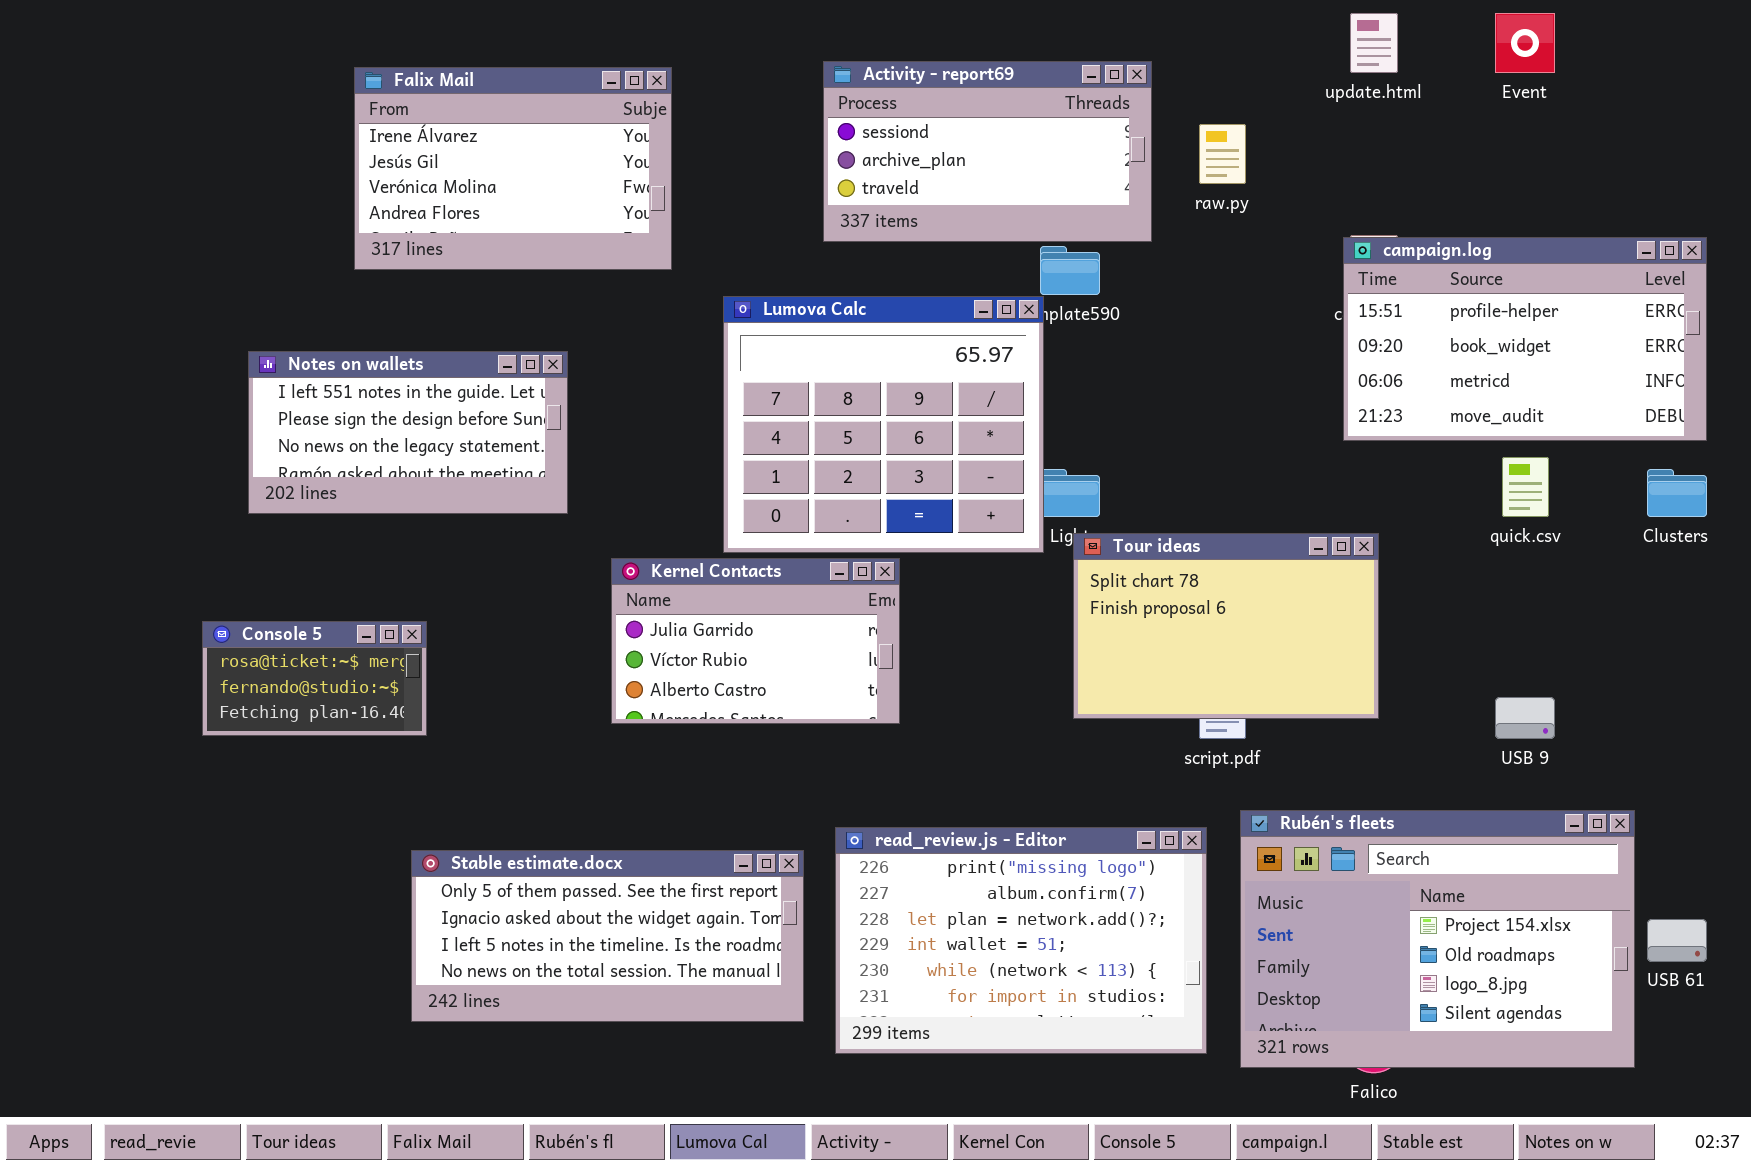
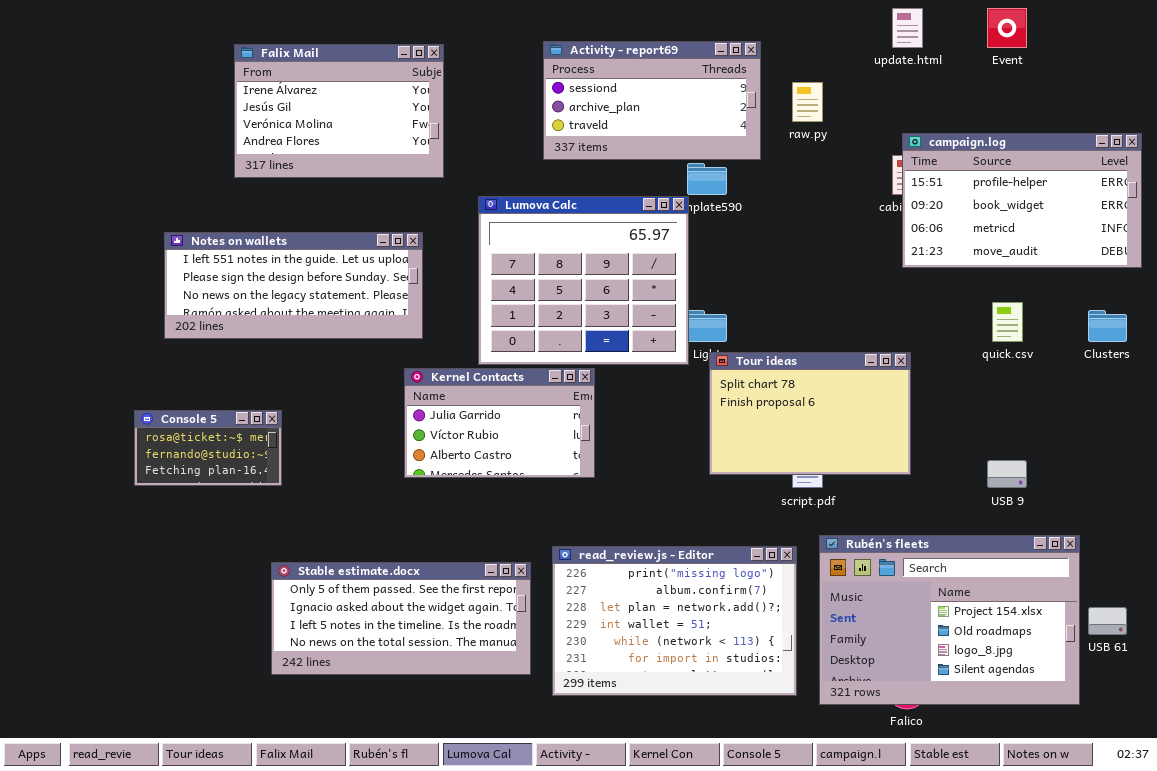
campaign.log: [1343,237,1707,441] -> [902,133,1142,268], moved
Notes on wallets: [248,351,568,514] -> [164,232,423,339], resized

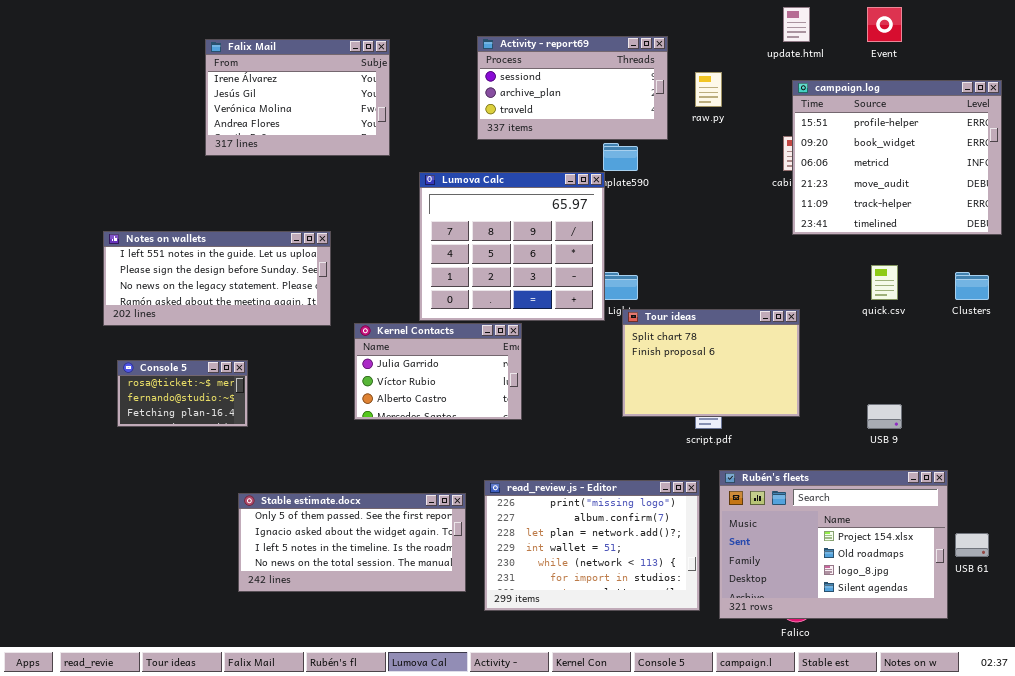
campaign.log: [902,133,1142,268] -> [792,80,1002,235], resized
Notes on wallets: [164,232,423,339] -> [103,231,331,326], moved

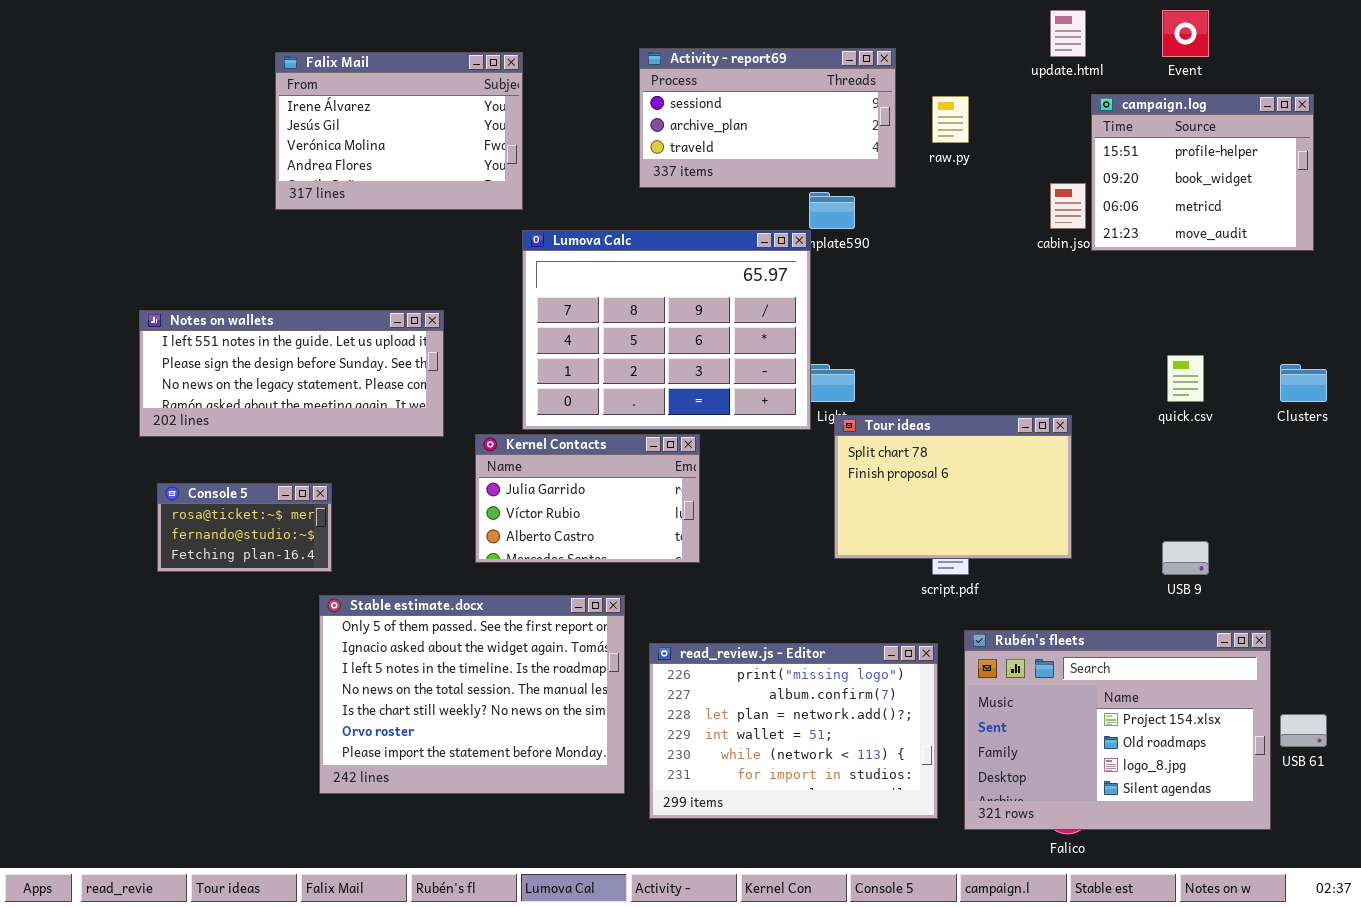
campaign.log: [792,80,1002,235] -> [1091,94,1314,251], moved, resized
Lumova Calc: [419,172,605,321] -> [522,230,811,430], resized
Stable estimate.docx: [238,493,466,592] -> [319,595,625,794], resized

